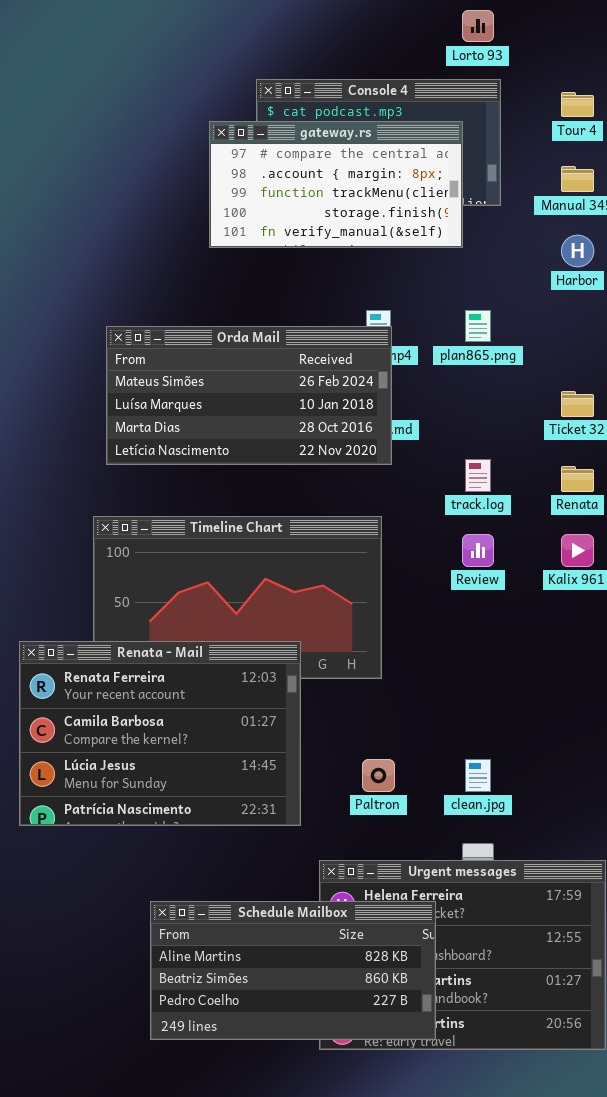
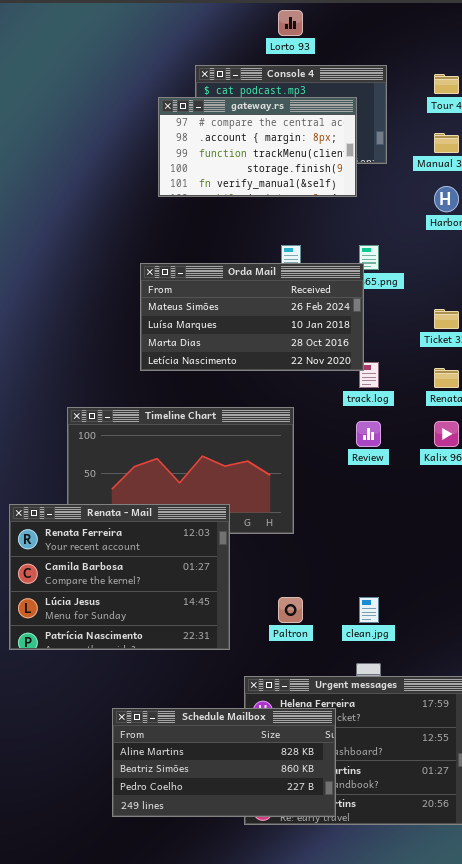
Lorto 93: [462,10,494,42] -> [278,10,303,36], moved
Orda Mail: [106,326,392,465] -> [140,263,364,371], moved

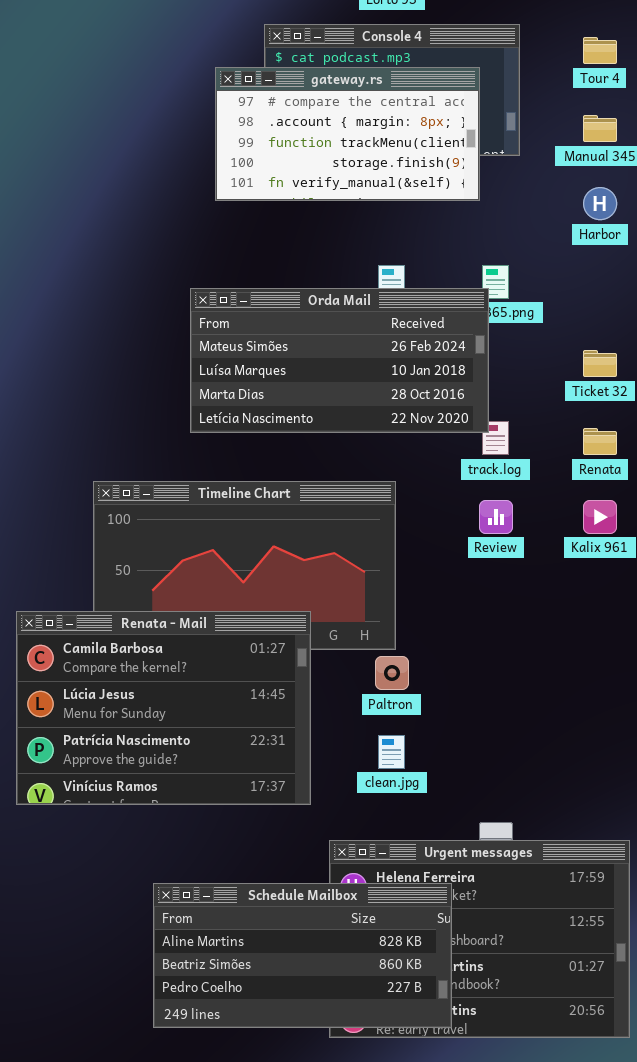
Renata - Mail: [9,504,230,650] -> [16,611,311,805], scrolled down 1 row
Paltron: [278,597,303,623] -> [375,656,409,690], moved
clean.jpg: [359,597,379,623] -> [378,735,405,769], moved

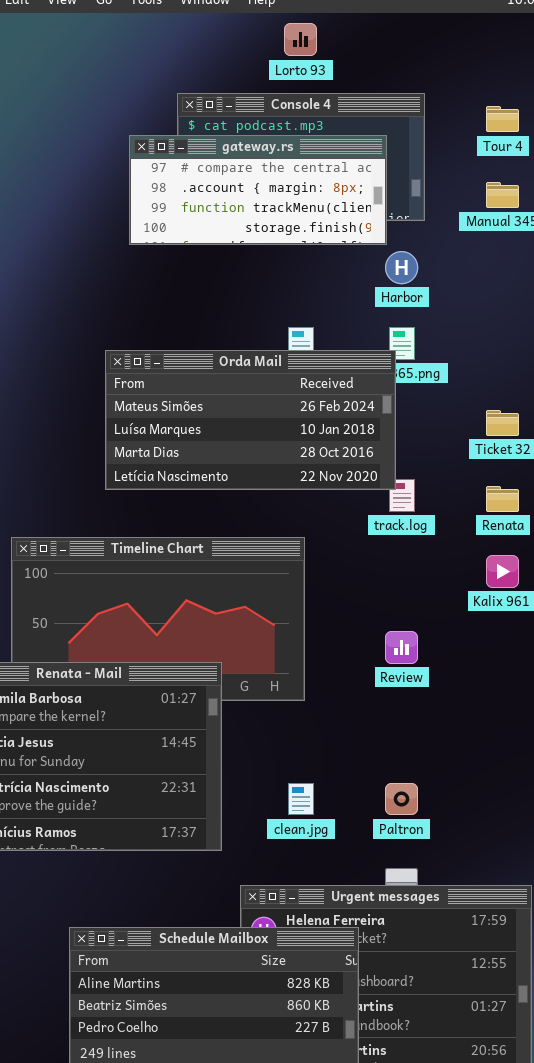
gateway.rs: [215,67,480,201] -> [129,135,387,245], resized
Harbor: [583,187,617,220] -> [385,251,418,284], moved
Review: [479,500,513,534] -> [385,631,418,664], moved
Paltron: [375,656,409,690] -> [385,783,418,815], moved

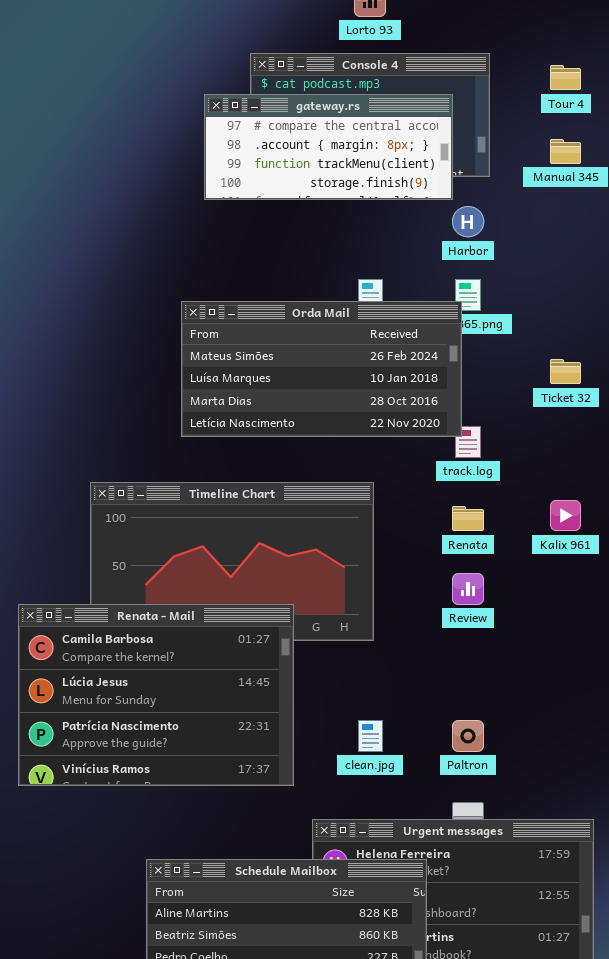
Renata: [486,486,519,512] -> [452,506,484,531], moved

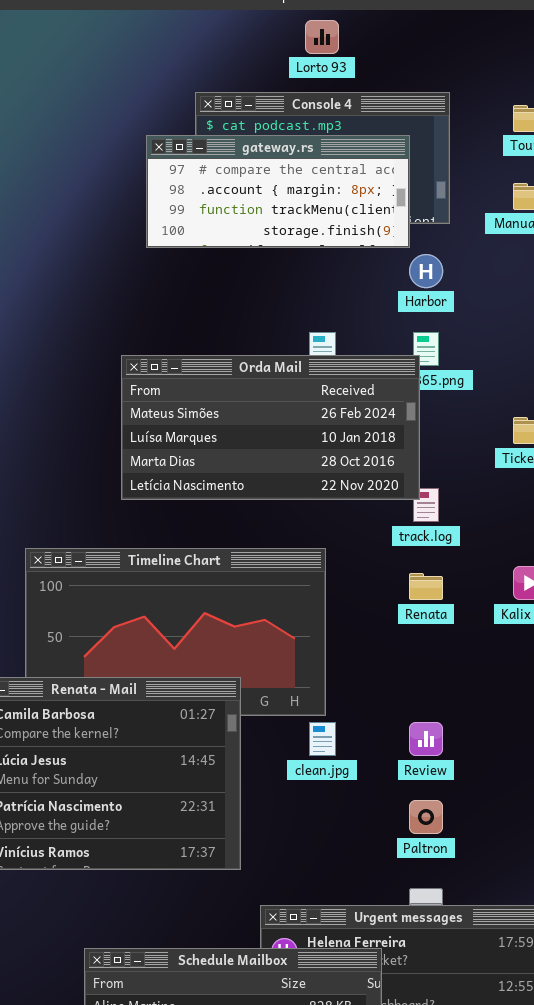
Review: [452,573,484,605] -> [409,722,443,756], moved
clean.jpg: [358,720,383,752] -> [309,722,336,756], moved

